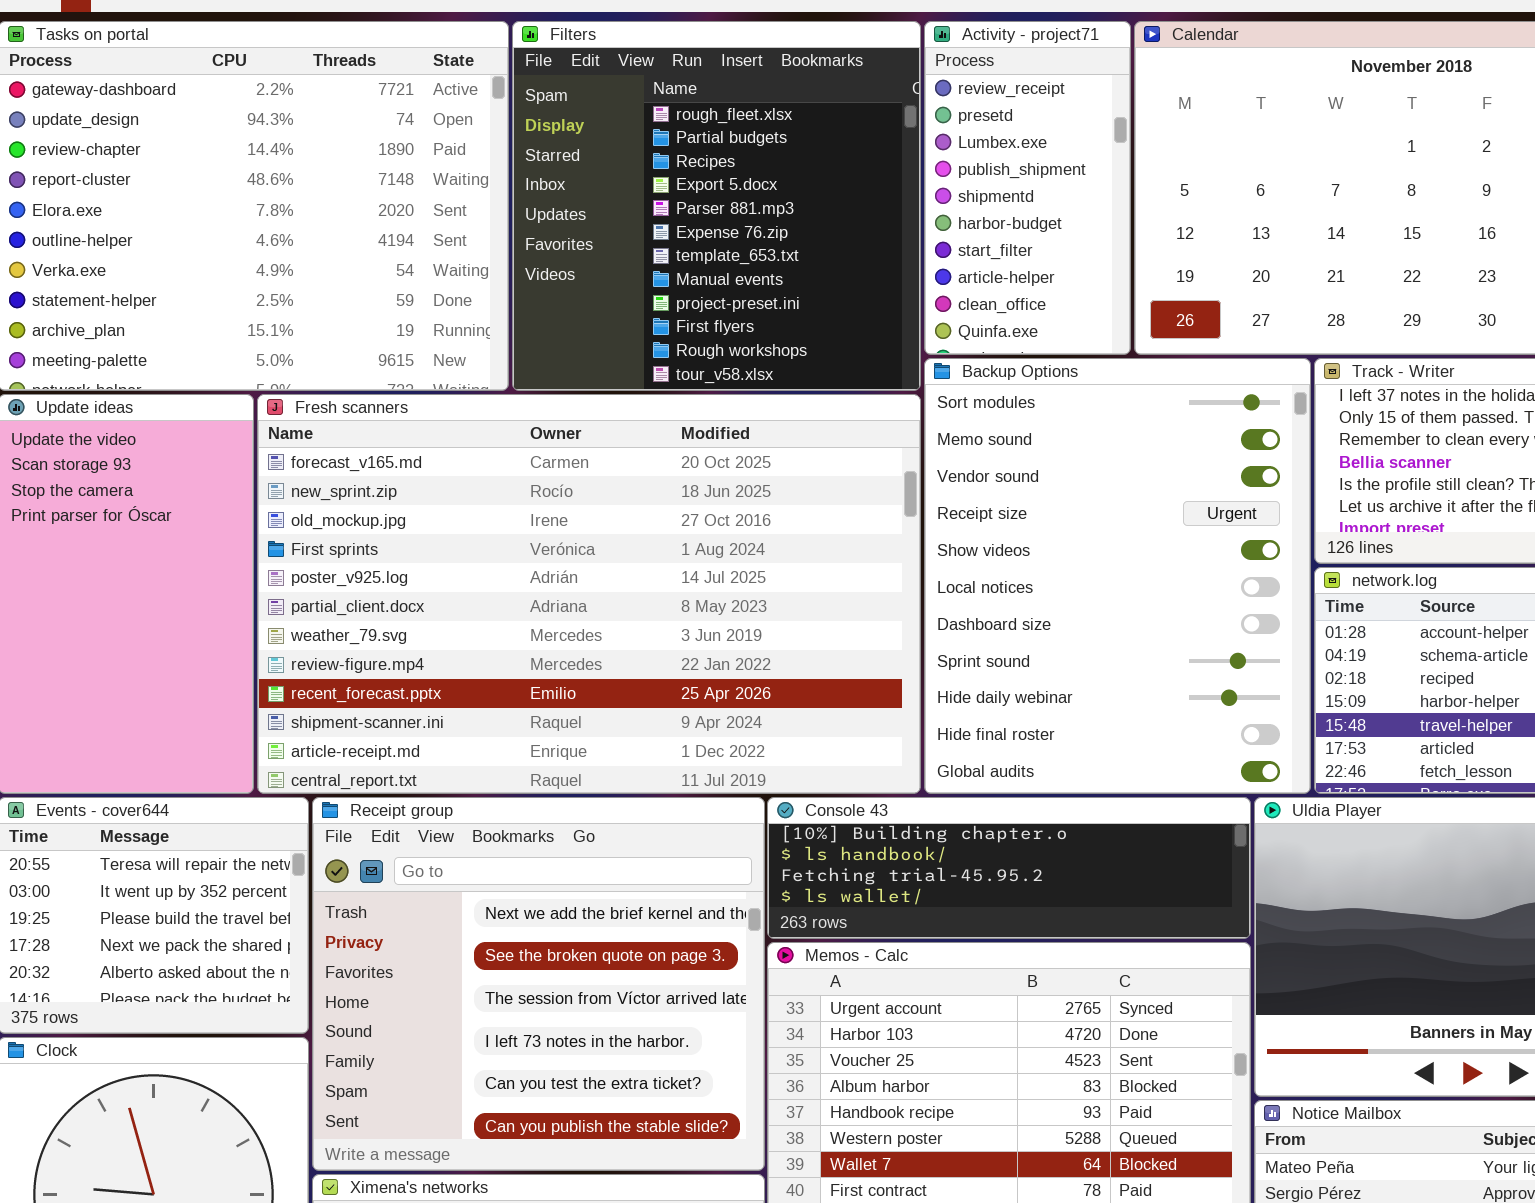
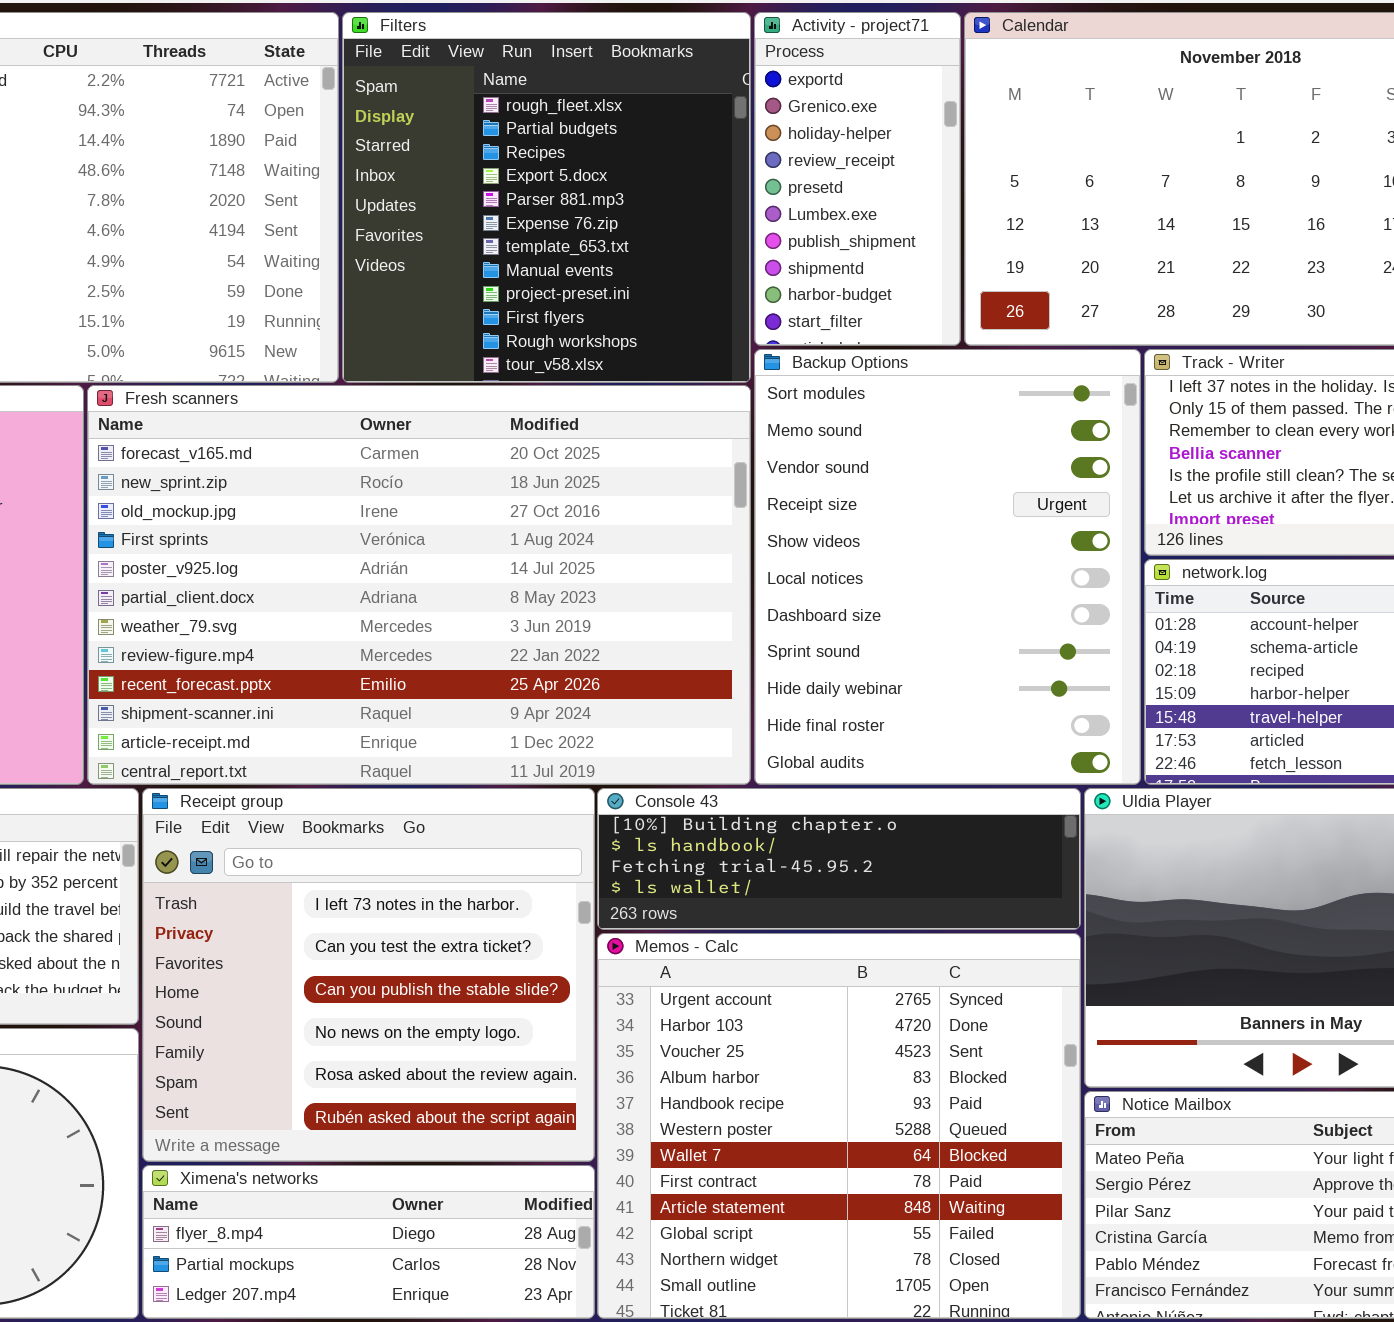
Activity - project71: [924,21,1131,355] -> [754,12,961,346], scrolled up 3 rows
Receipt group: [312,797,765,1171] -> [142,788,595,1162], scrolled down 3 rows

